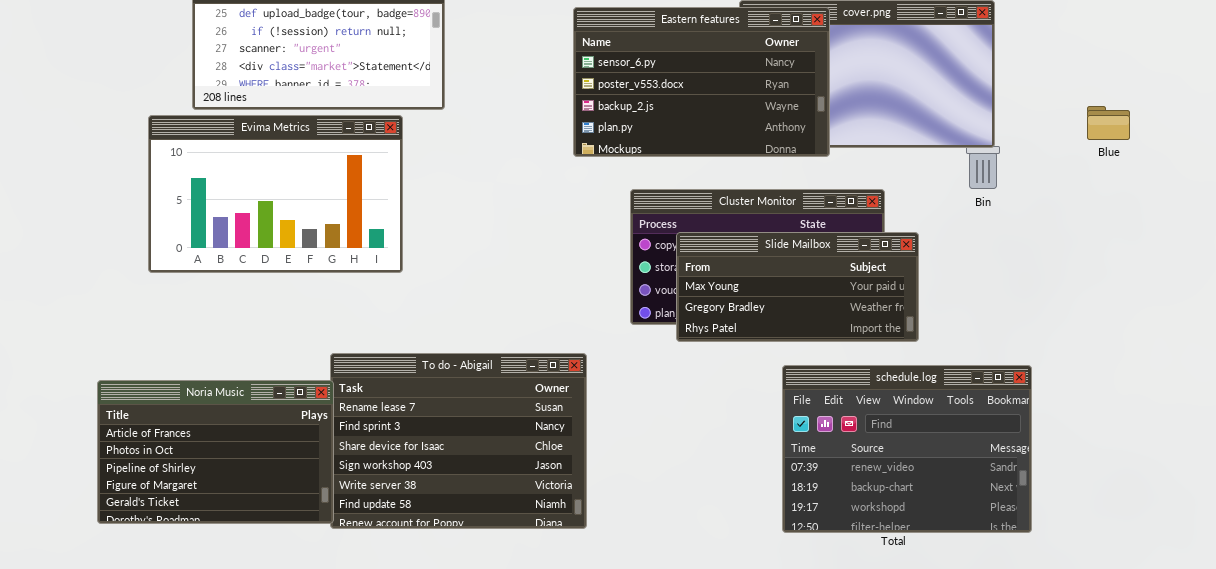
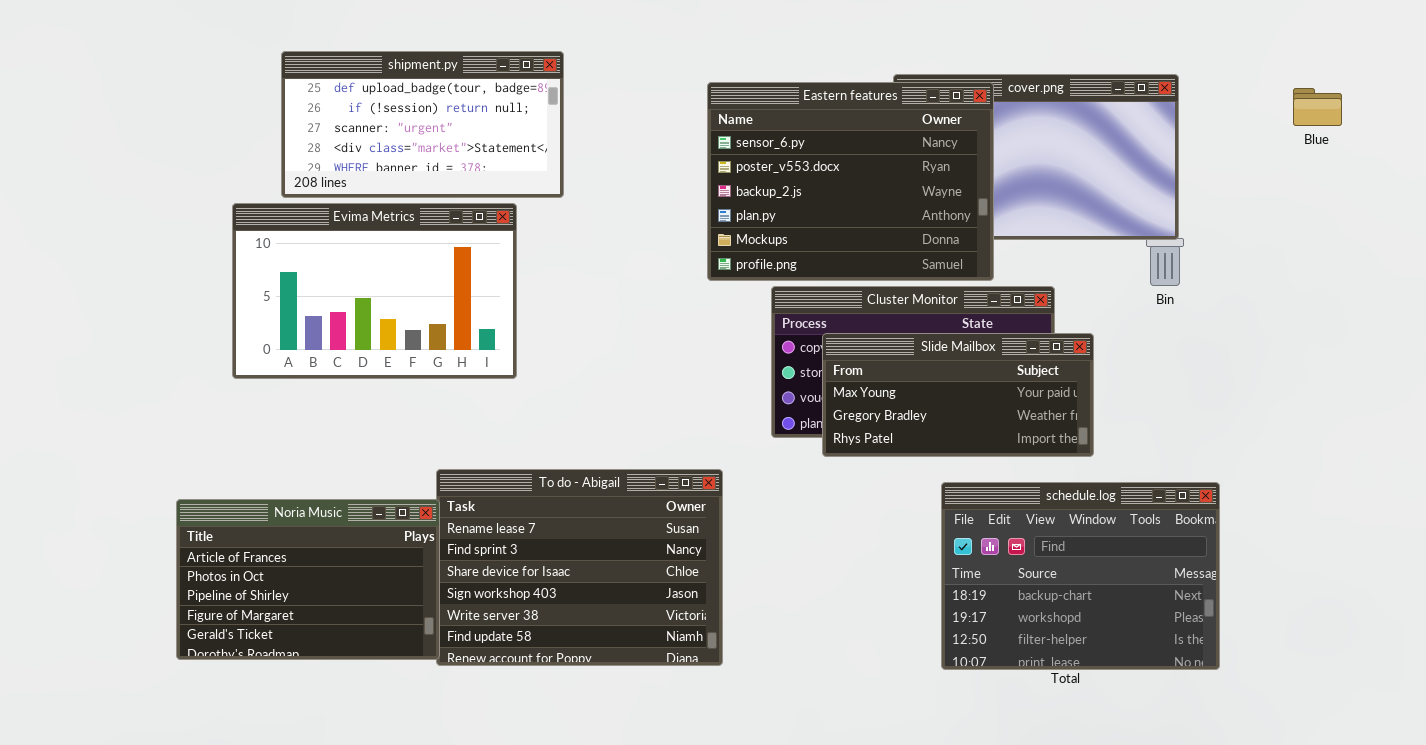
Eastern features: [573,7,830,157] -> [707,82,994,281], resized
Blue: [1087,106,1130,140] -> [1293,88,1342,126], moved
schedule.log: [782,365,1032,533] -> [941,482,1220,670], scrolled down 1 row

